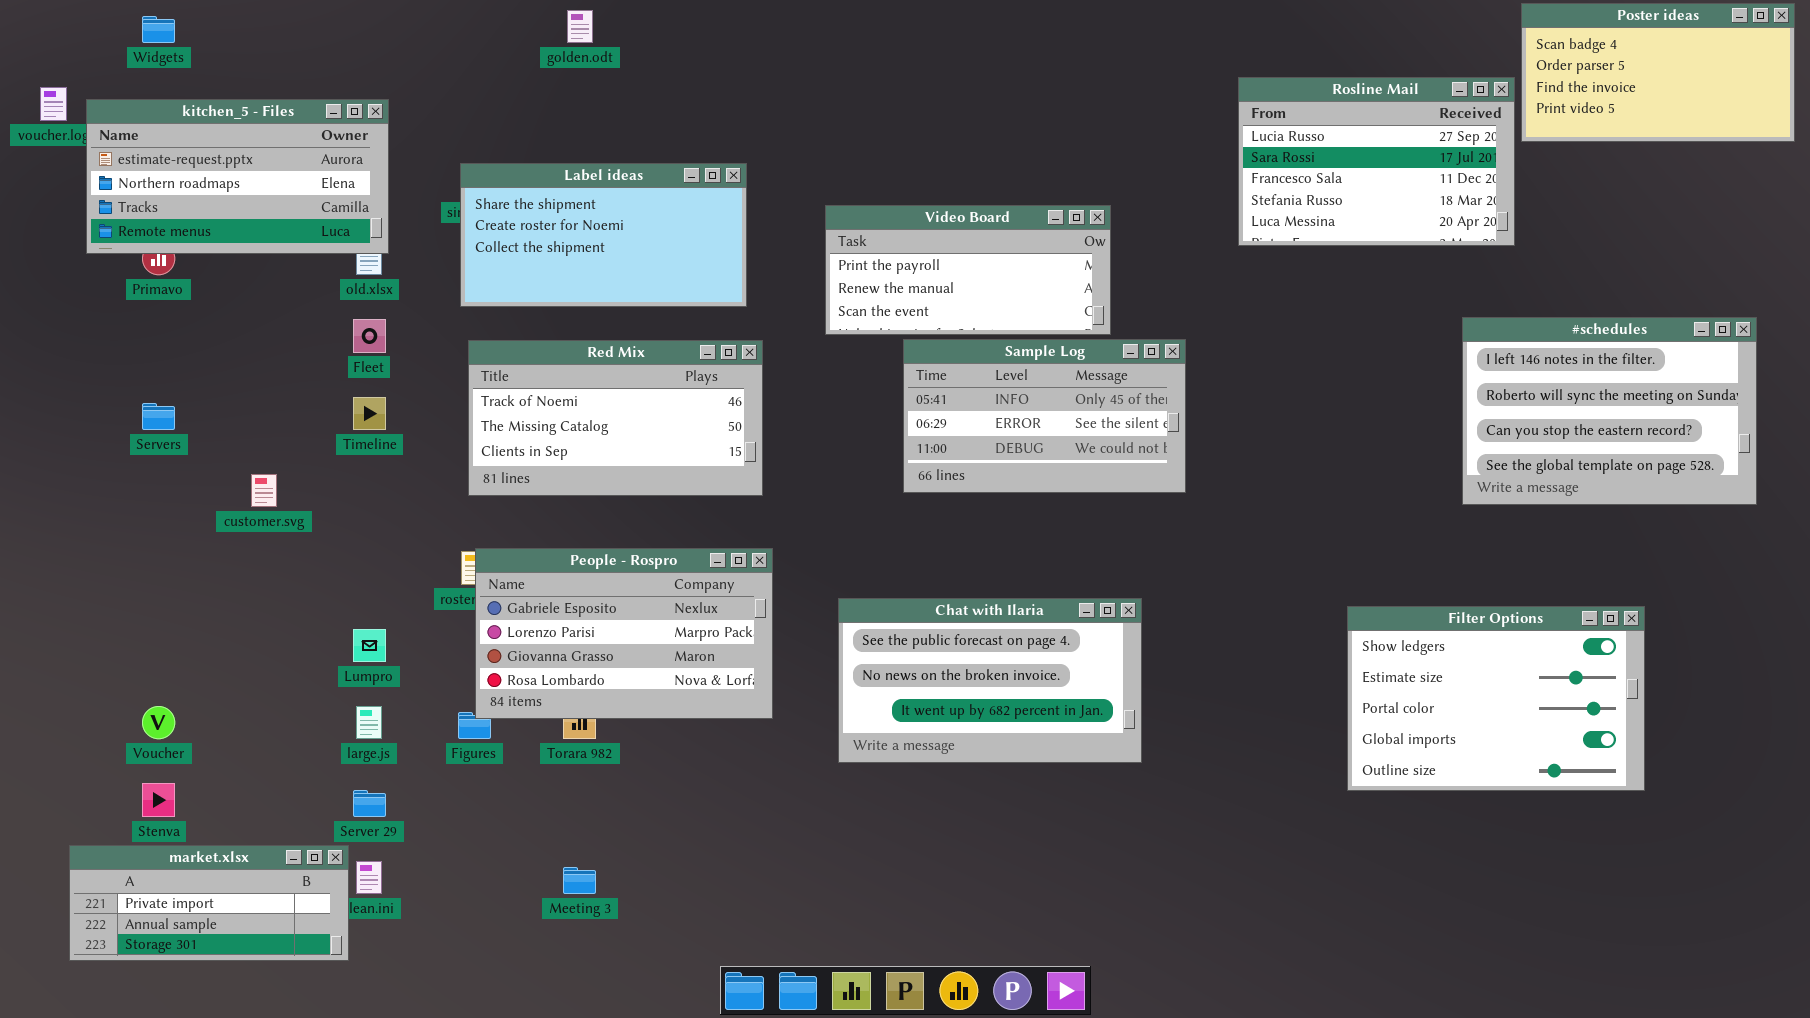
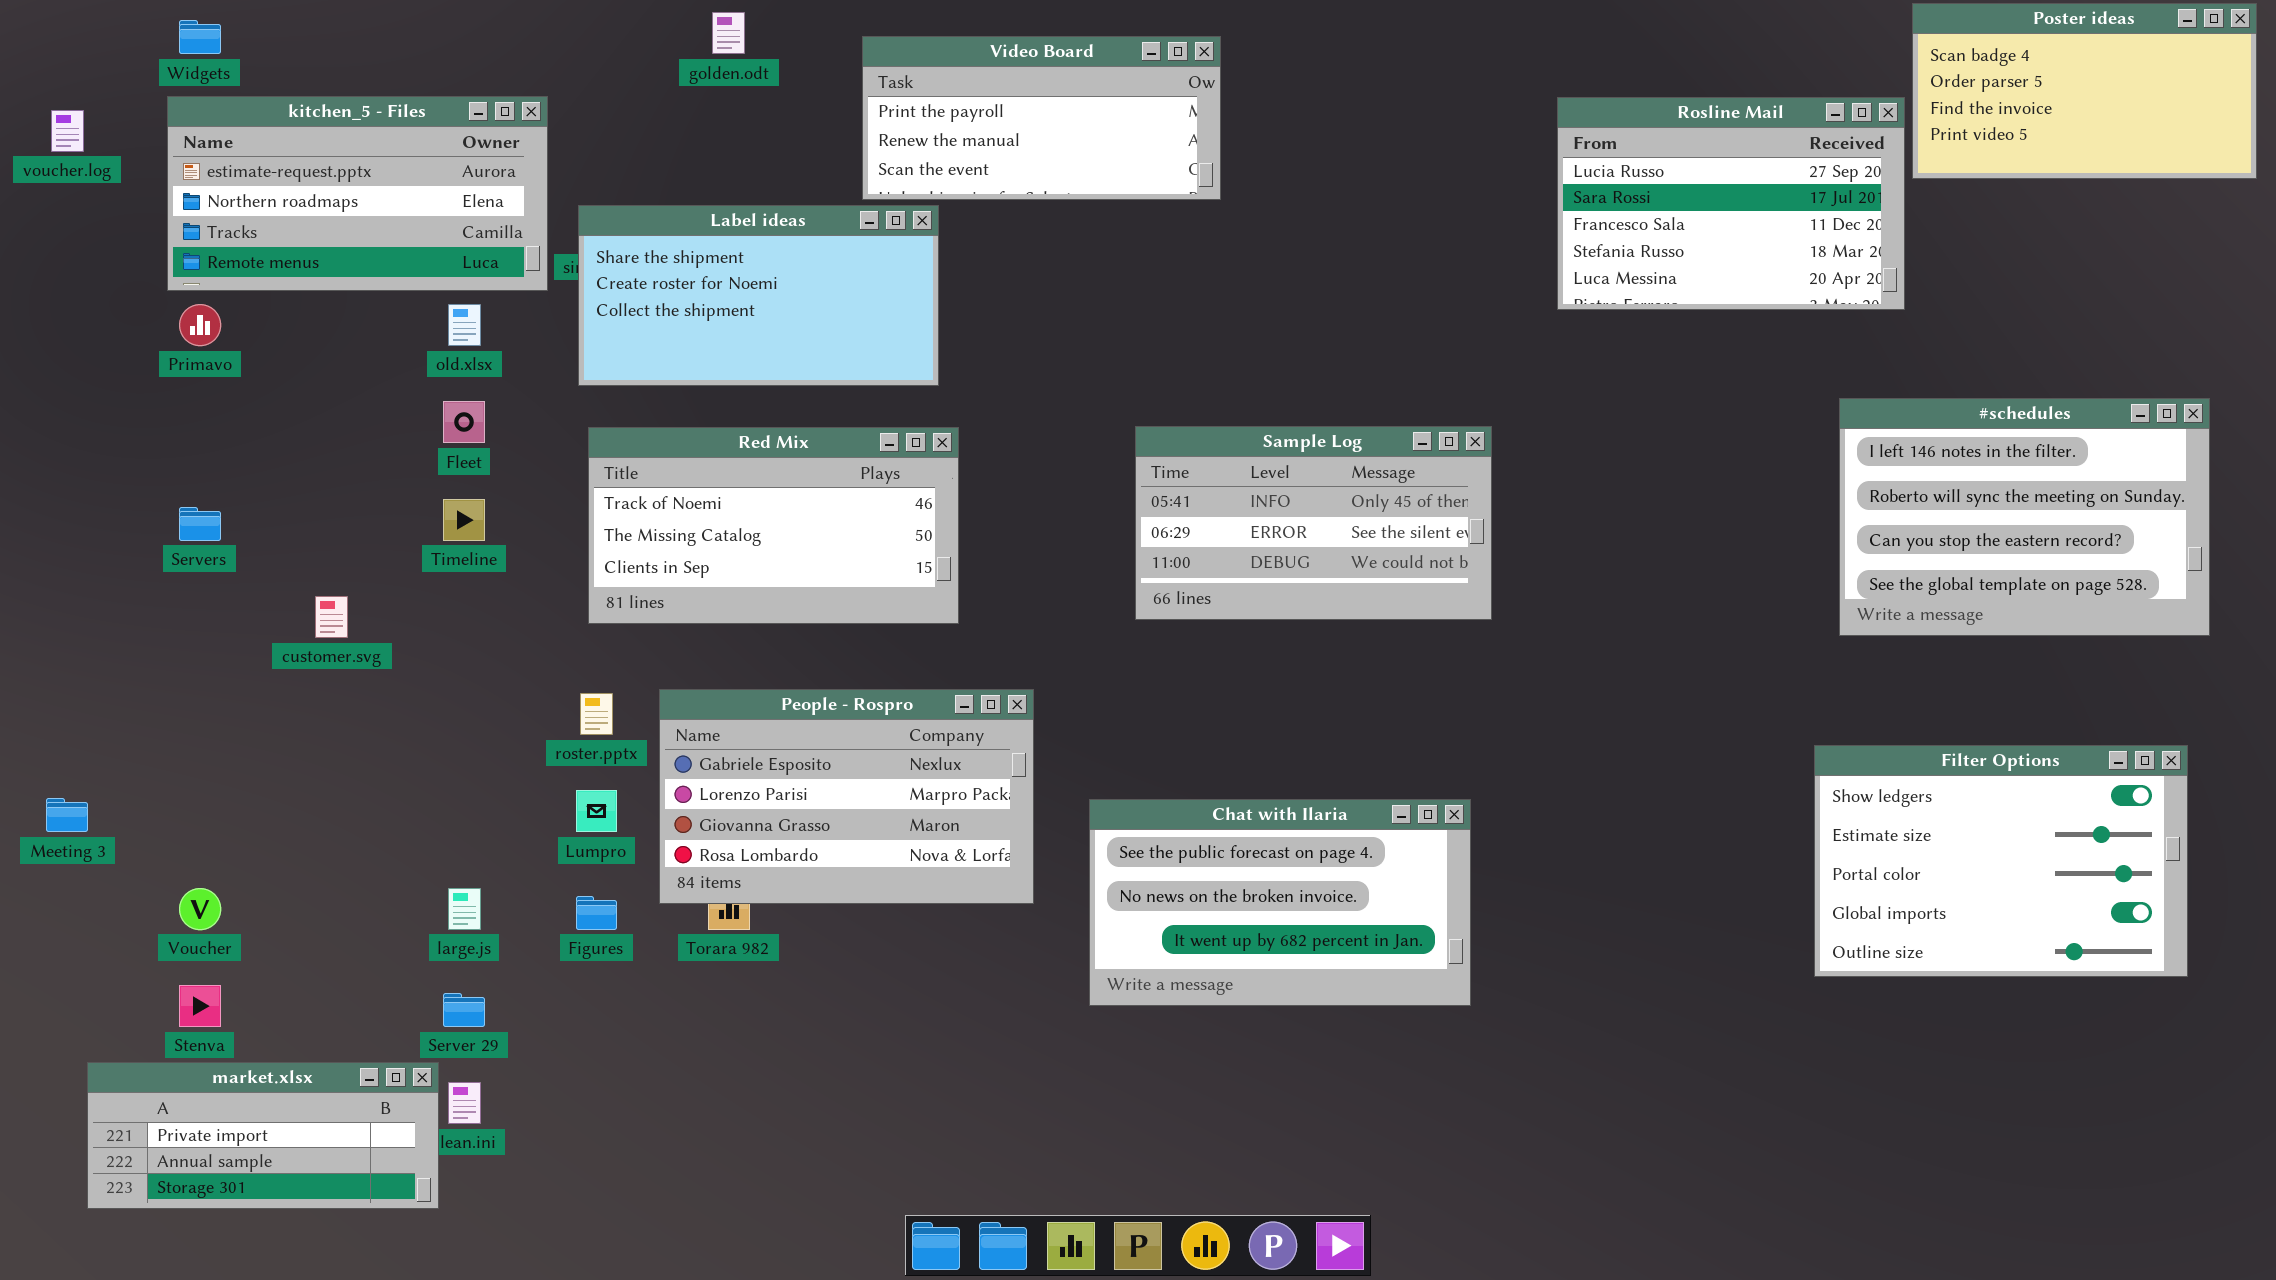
kitchen_5 - Files: [86,99,389,254] -> [167,96,548,291], moved
Video Board: [825,205,1111,335] -> [862,36,1221,200], moved
People - Rospro: [475,548,773,719] -> [659,689,1034,904], moved
Chat with Ilaria: [838,598,1142,763] -> [1089,799,1471,1006], moved
Filter Options: [1347,606,1645,791] -> [1814,745,2188,977], moved
Lumpro: [353,629,386,662] -> [576,790,617,832], moved
Meeting 3: [563,867,596,894] -> [46,798,88,832], moved

